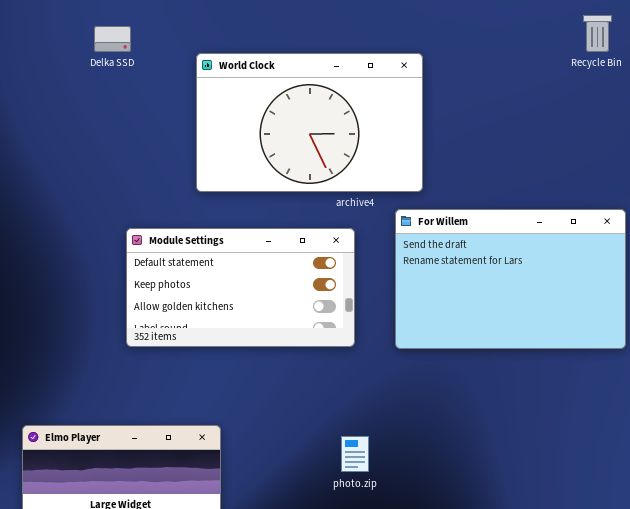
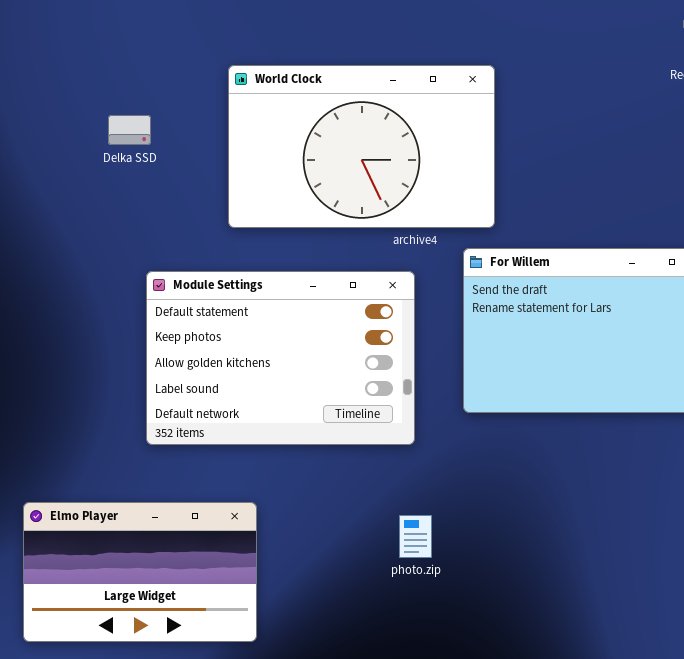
Delka SSD: [94,26,131,52] -> [108,115,151,145], moved
Module Settings: [126,228,355,347] -> [146,271,415,445], resized

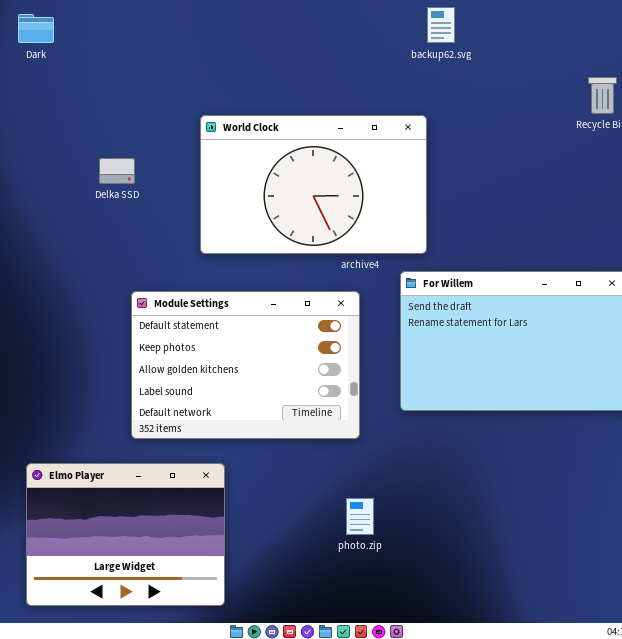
Elmo Player: [23,502,257,642] -> [26,463,225,606], resized

